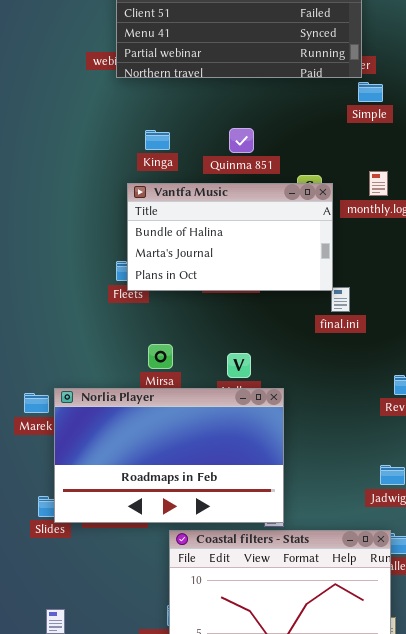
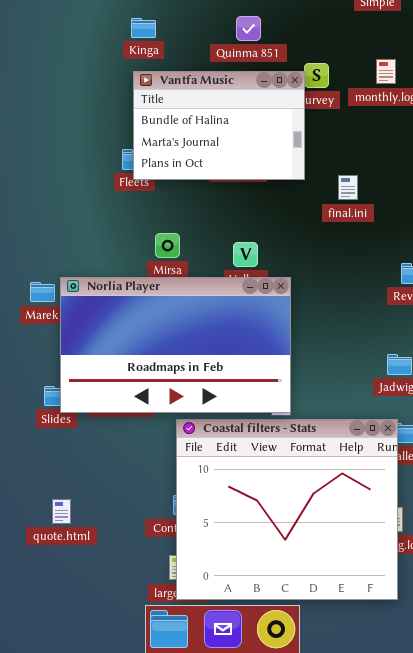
Kinga: [145,130,170,150] -> [131,18,156,38], moved
Vantfa Music: [127,183,333,291] -> [133,71,305,180], resized

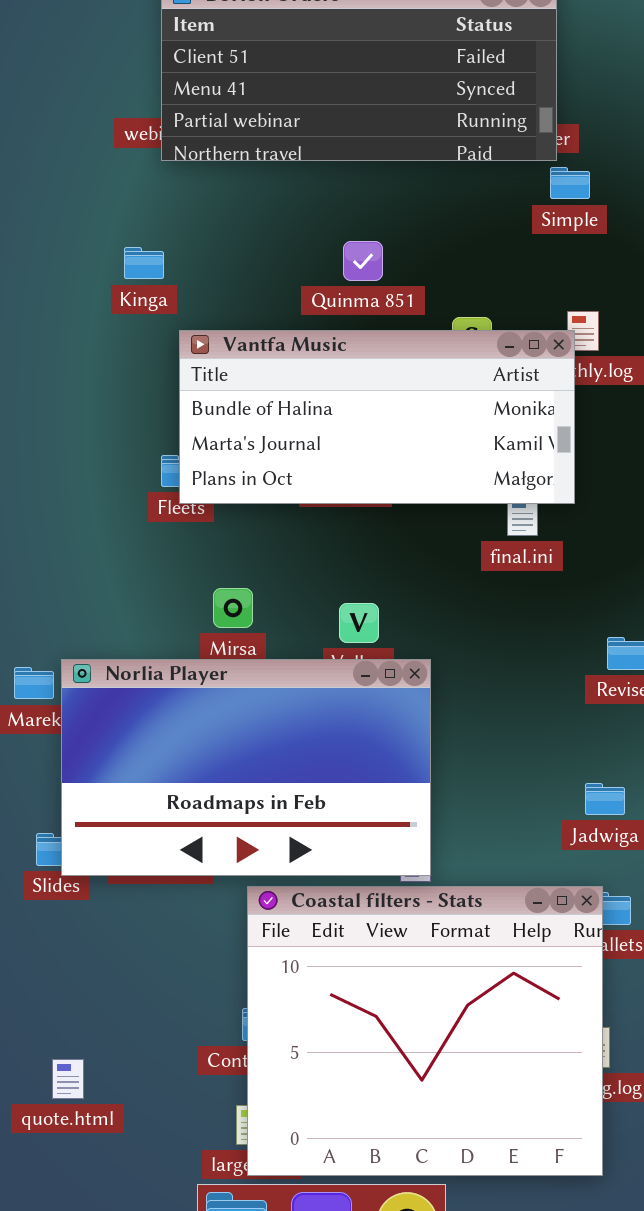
Kinga: [131,18,156,38] -> [124,247,164,279], moved
Vantfa Music: [133,71,305,180] -> [179,330,575,504], resized
quote.html: [52,499,71,524] -> [52,1059,84,1099], moved

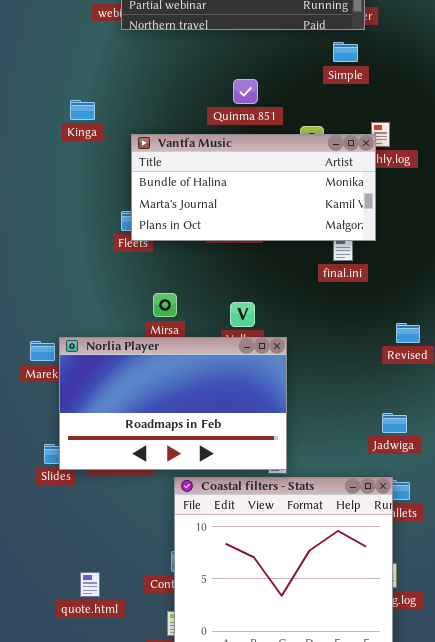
Simple: [550,167,590,199] -> [333,42,358,62], moved
Kinga: [124,247,164,279] -> [70,100,95,120], moved
quote.html: [52,1059,84,1099] -> [80,572,100,597], moved

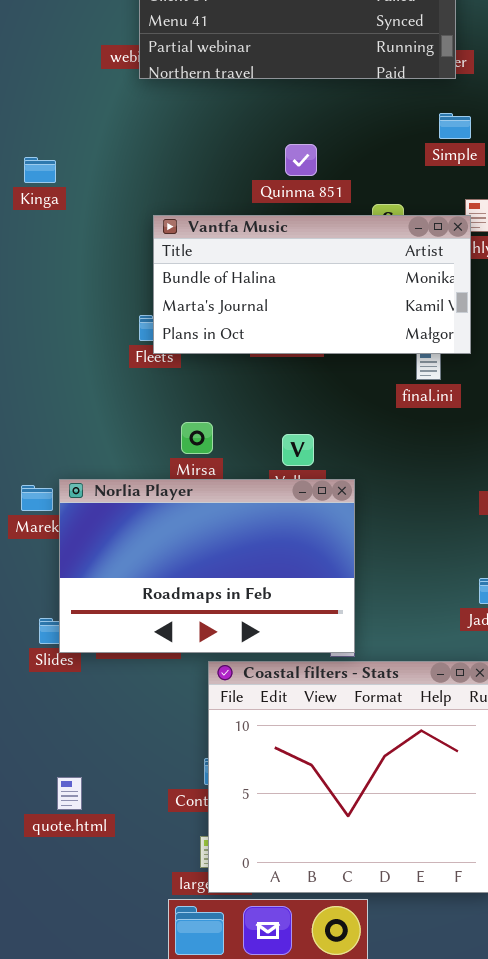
Simple: [333,42,358,62] -> [439,113,471,139], moved
Kinga: [70,100,95,120] -> [24,157,56,183], moved
quote.html: [80,572,100,597] -> [57,777,82,810], moved

